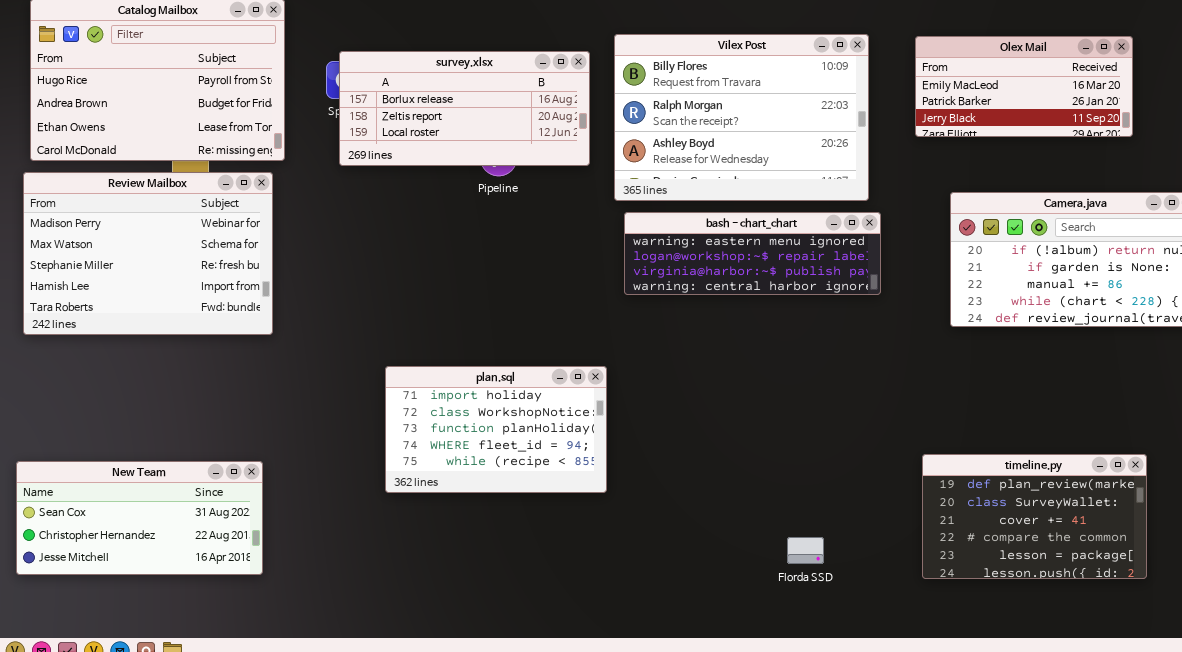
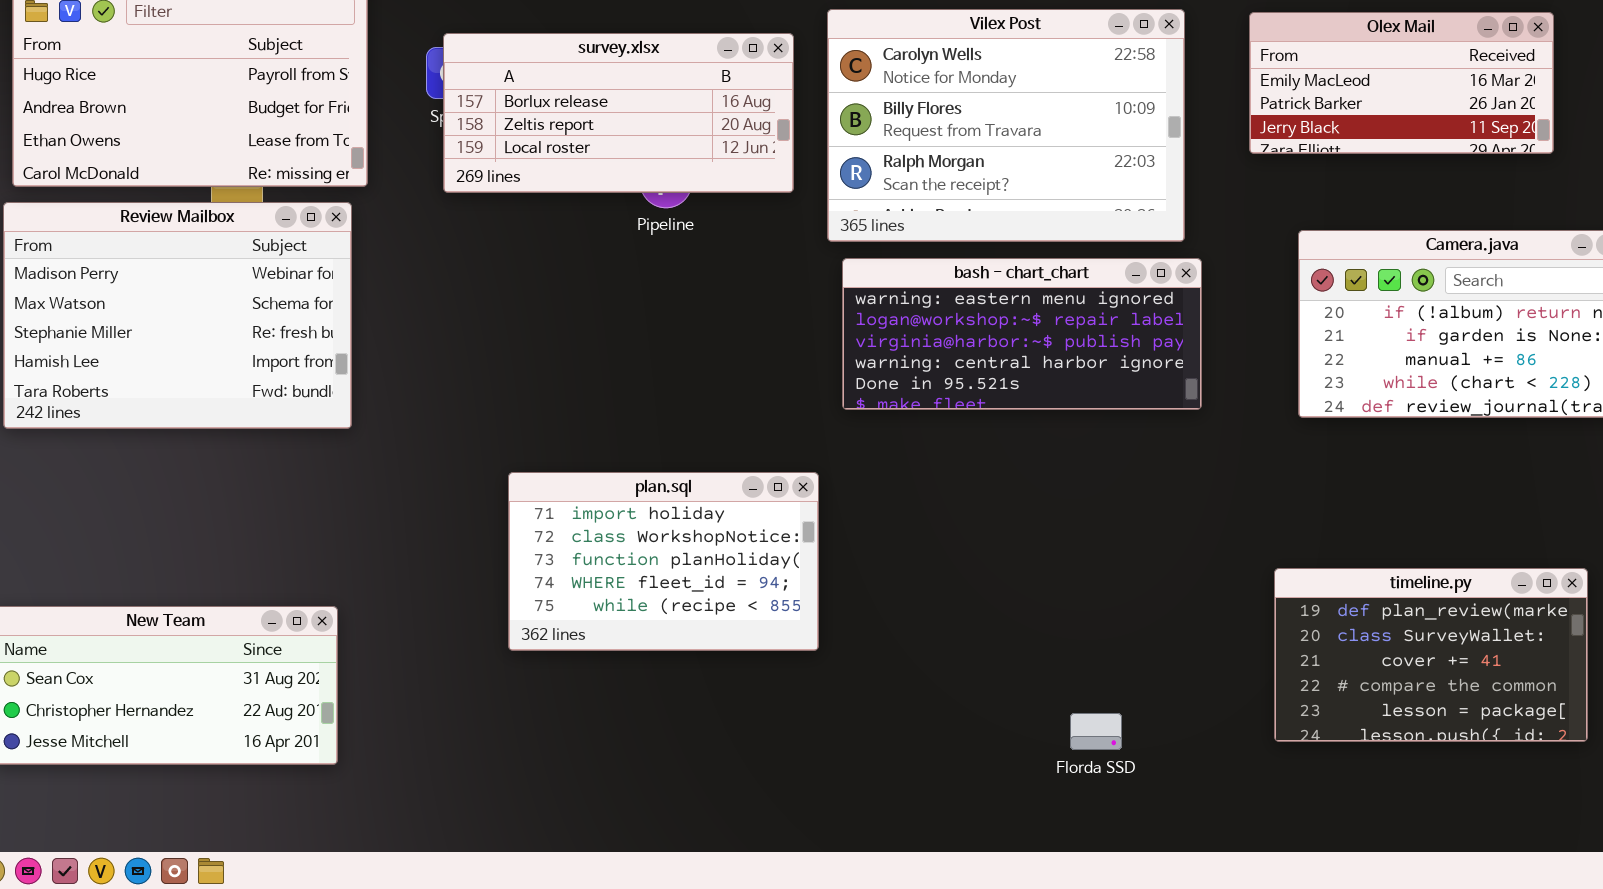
Vilex Post: [614,34,869,201] -> [827,9,1185,242], scrolled up 1 row
bash - chart_chart: [624,212,881,295] -> [842,258,1202,410], resized
timeline.py: [922,454,1147,579] -> [1274,568,1588,742], moved

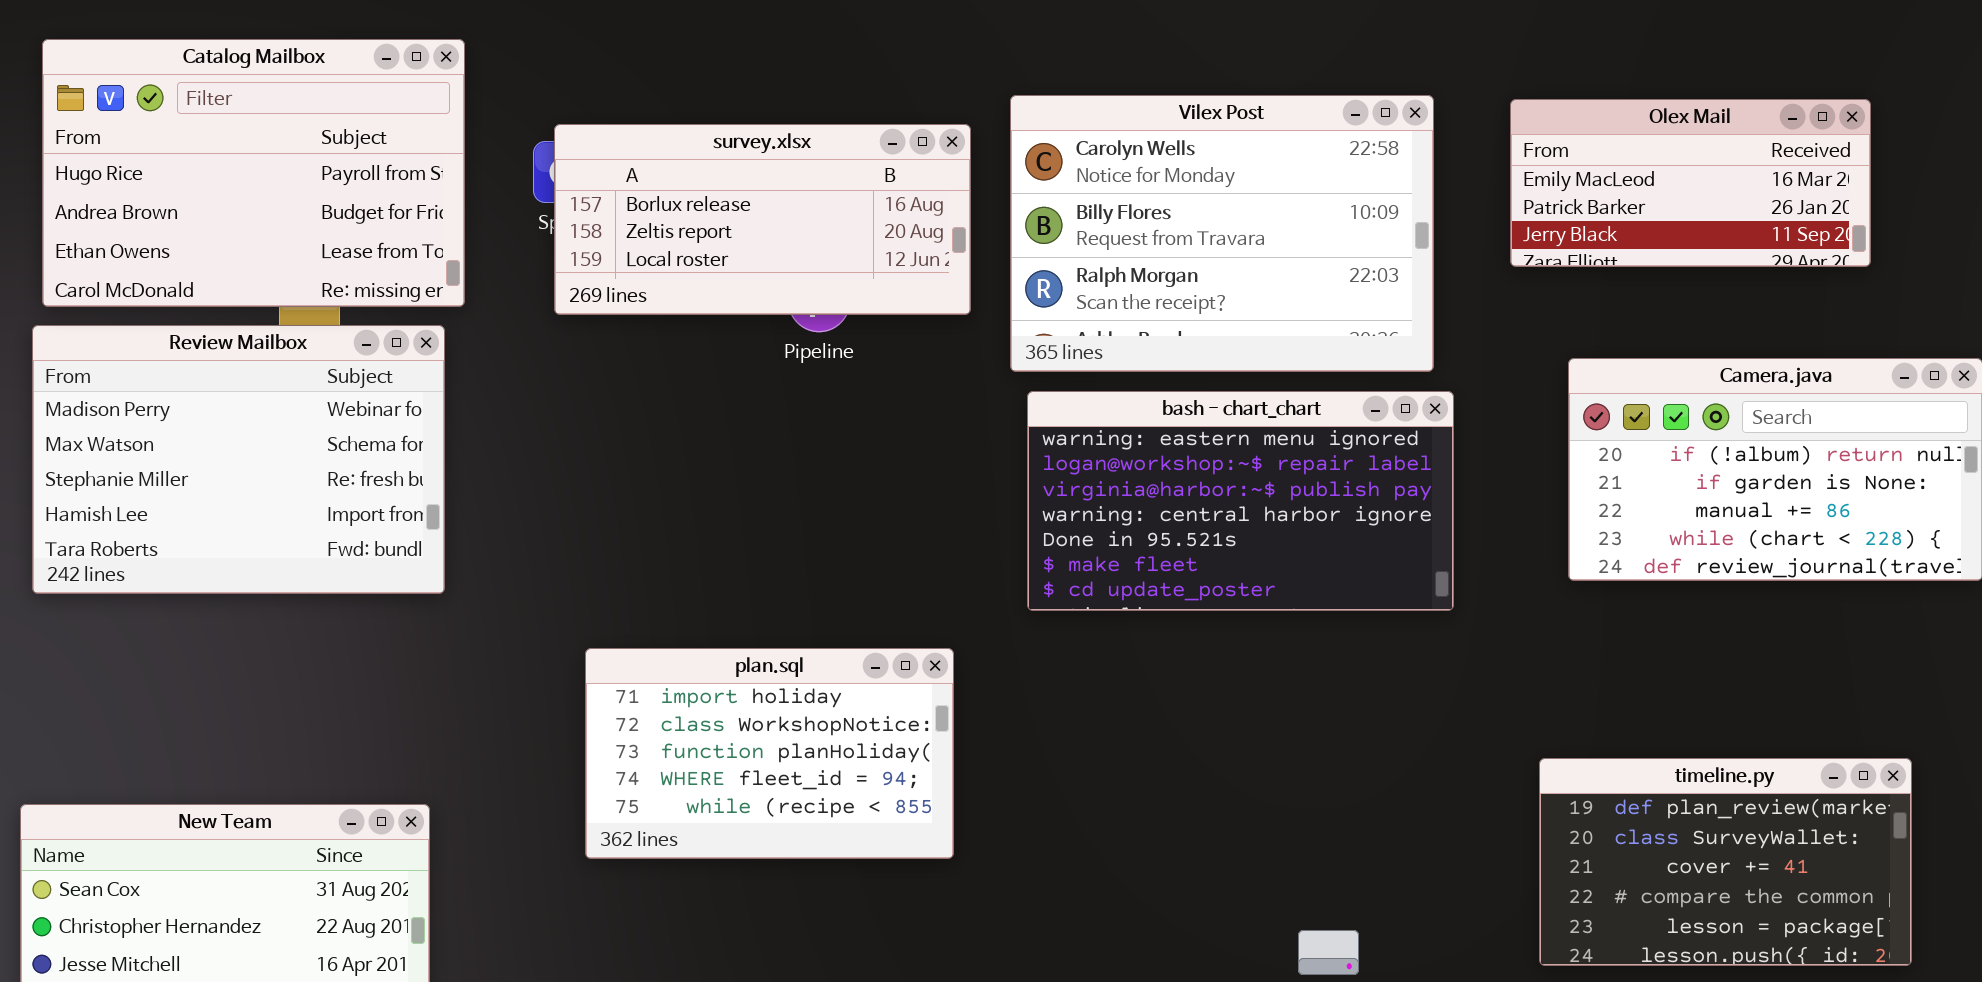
bash - chart_chart: [842,258,1202,410] -> [1027,391,1454,611], resized
plan.sql: [508,472,819,651] -> [585,648,954,859], moved

